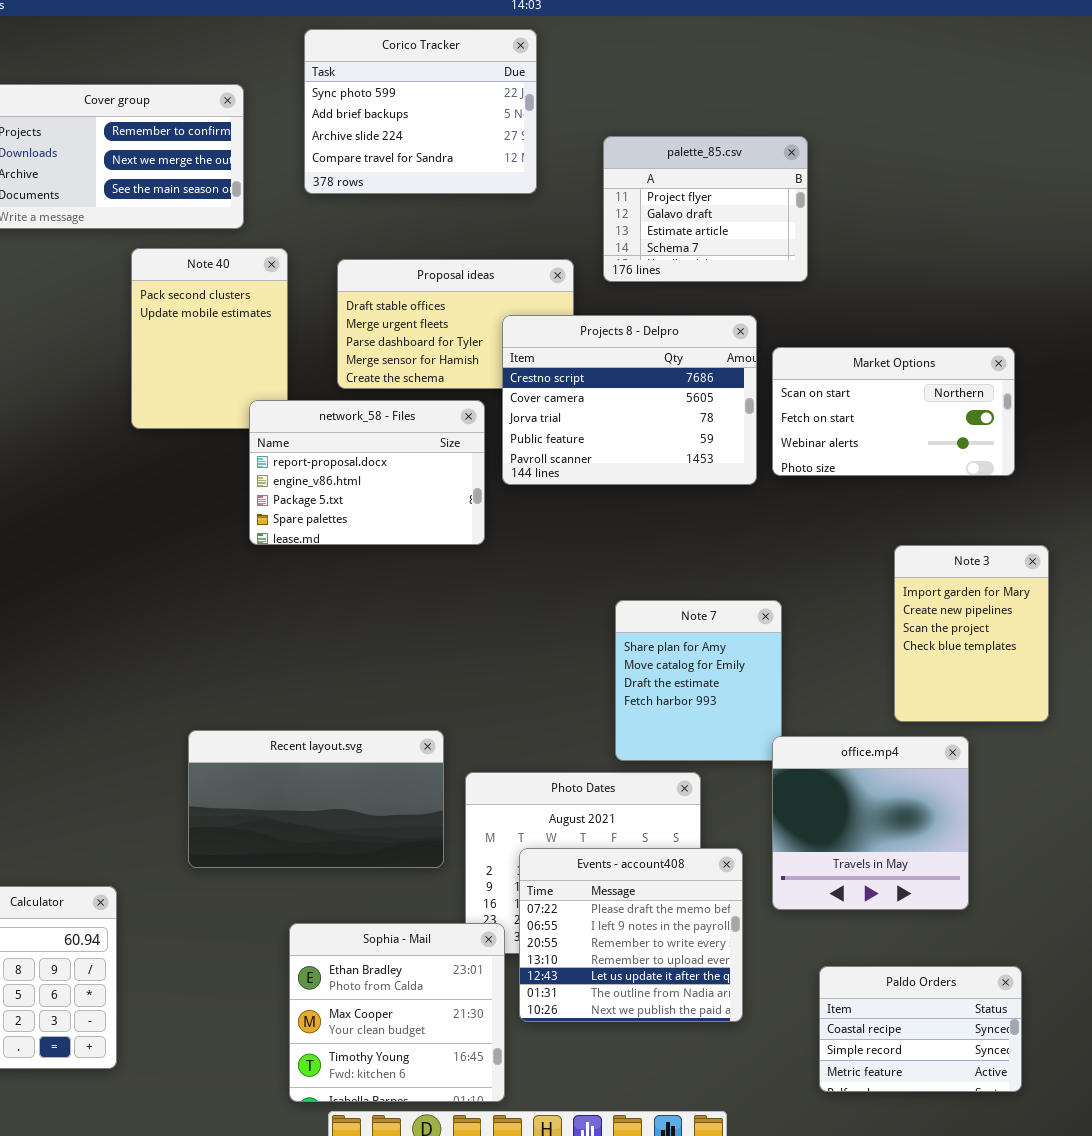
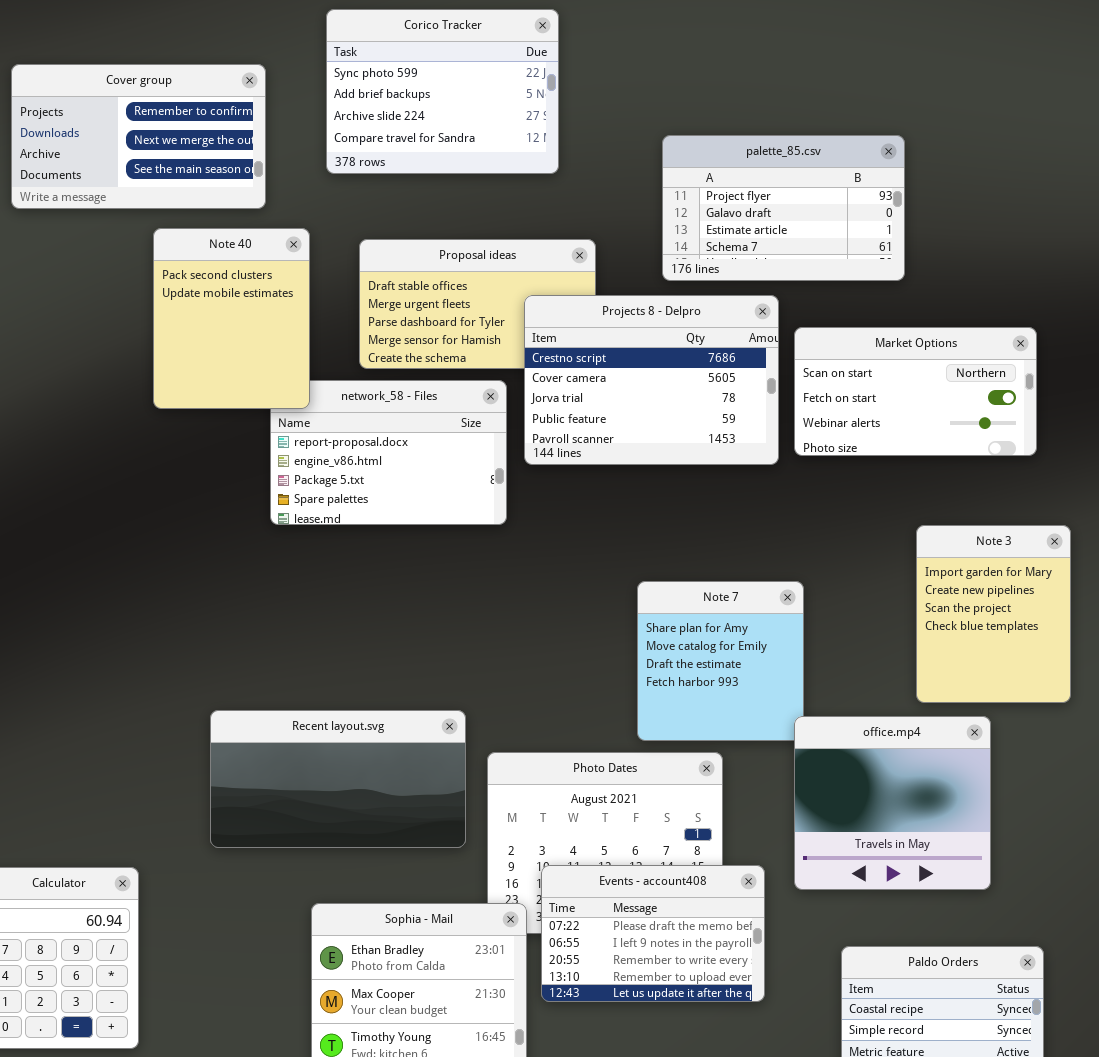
palette_85.csv: [603,136,808,282] -> [662,135,905,281], moved, resized
Note 40: [131,248,288,429] -> [153,228,310,409], raised
Events - account408: [519,848,743,1022] -> [541,865,765,1002], resized

